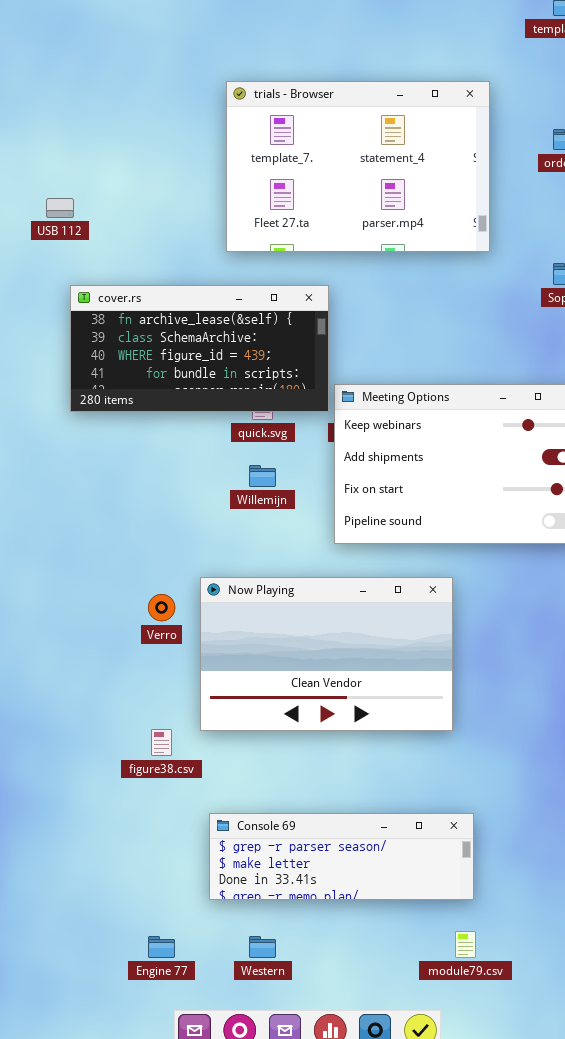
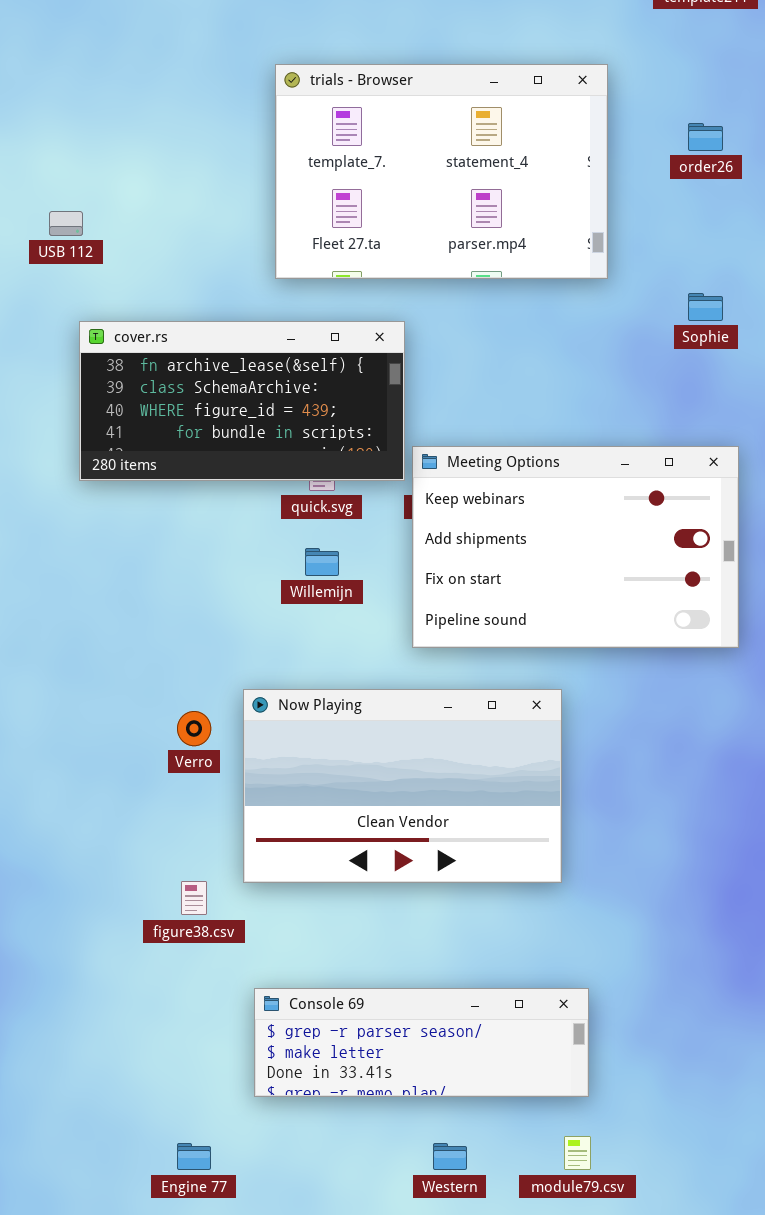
Western: [249,936,276,958] -> [433,1143,467,1170], moved

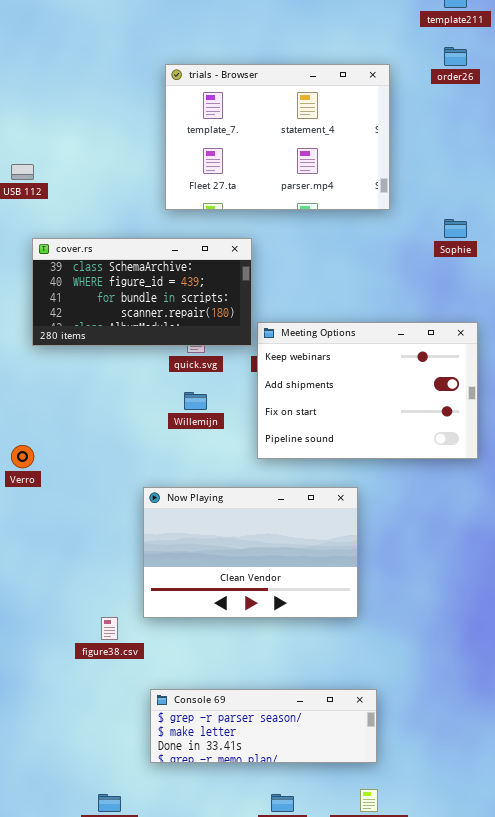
order26: [688,123,723,151] -> [444,47,467,66], moved
cover.rs: [79,321,405,481] -> [32,238,252,346], scrolled down 1 row
Verro: [177,711,211,746] -> [11,445,34,468], moved

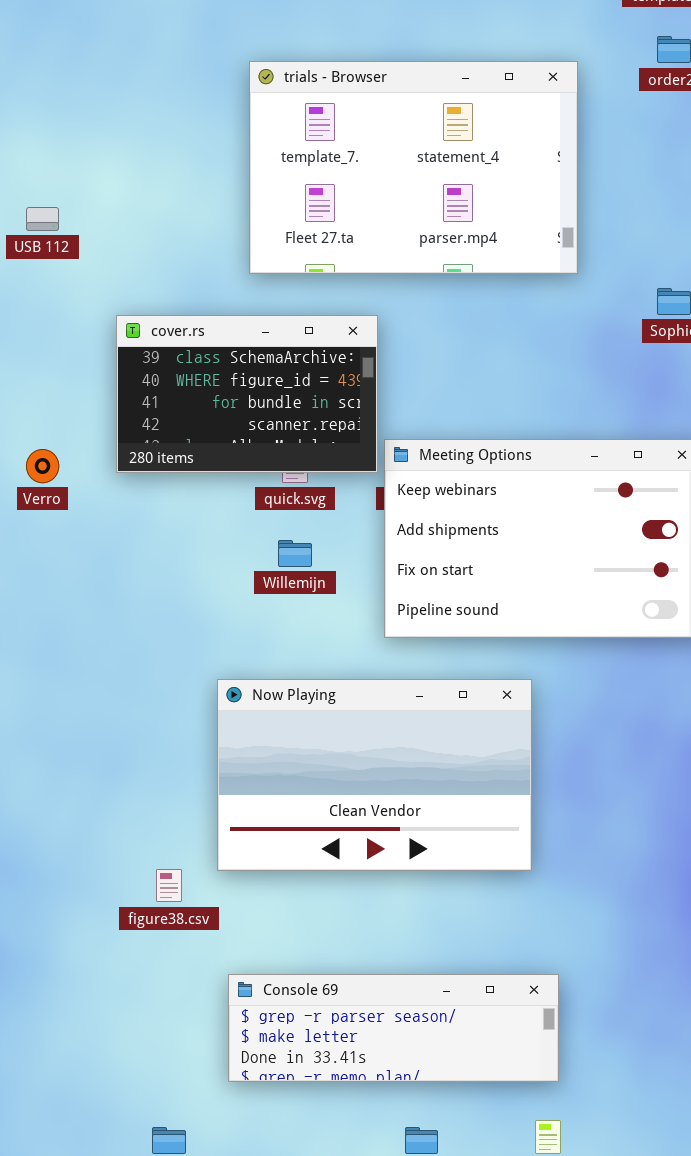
cover.rs: [32,238,252,346] -> [116,315,378,473], resized
Verro: [11,445,34,468] -> [26,449,59,483], moved

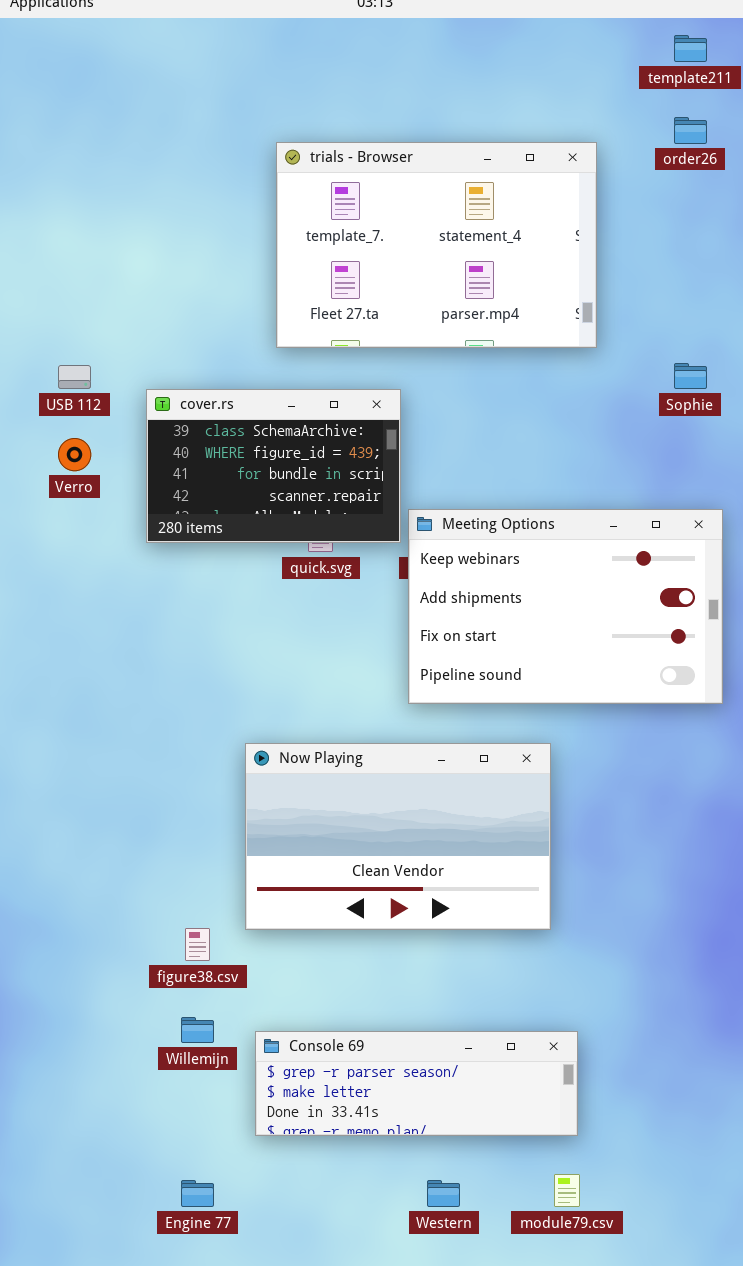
USB 112: [26,207,59,231] -> [58,365,91,389], moved
Verro: [26,449,59,483] -> [58,438,91,471], moved
Willemijn: [278,540,312,567] -> [181,1017,214,1043], moved

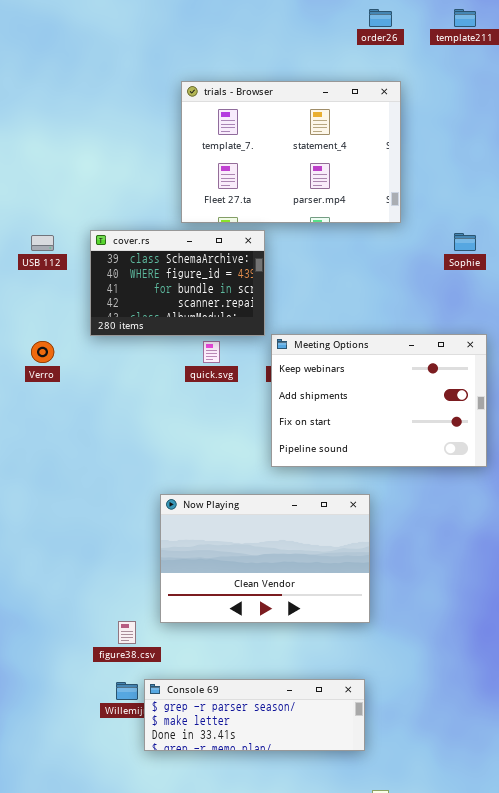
order26: [674,117,707,144] -> [369,9,392,27], moved
cover.rs: [146,389,401,543] -> [90,230,265,336], moved
Verro: [58,438,91,471] -> [31,341,54,363], moved
Console 69: [255,1031,578,1136] -> [144,679,365,751], moved

